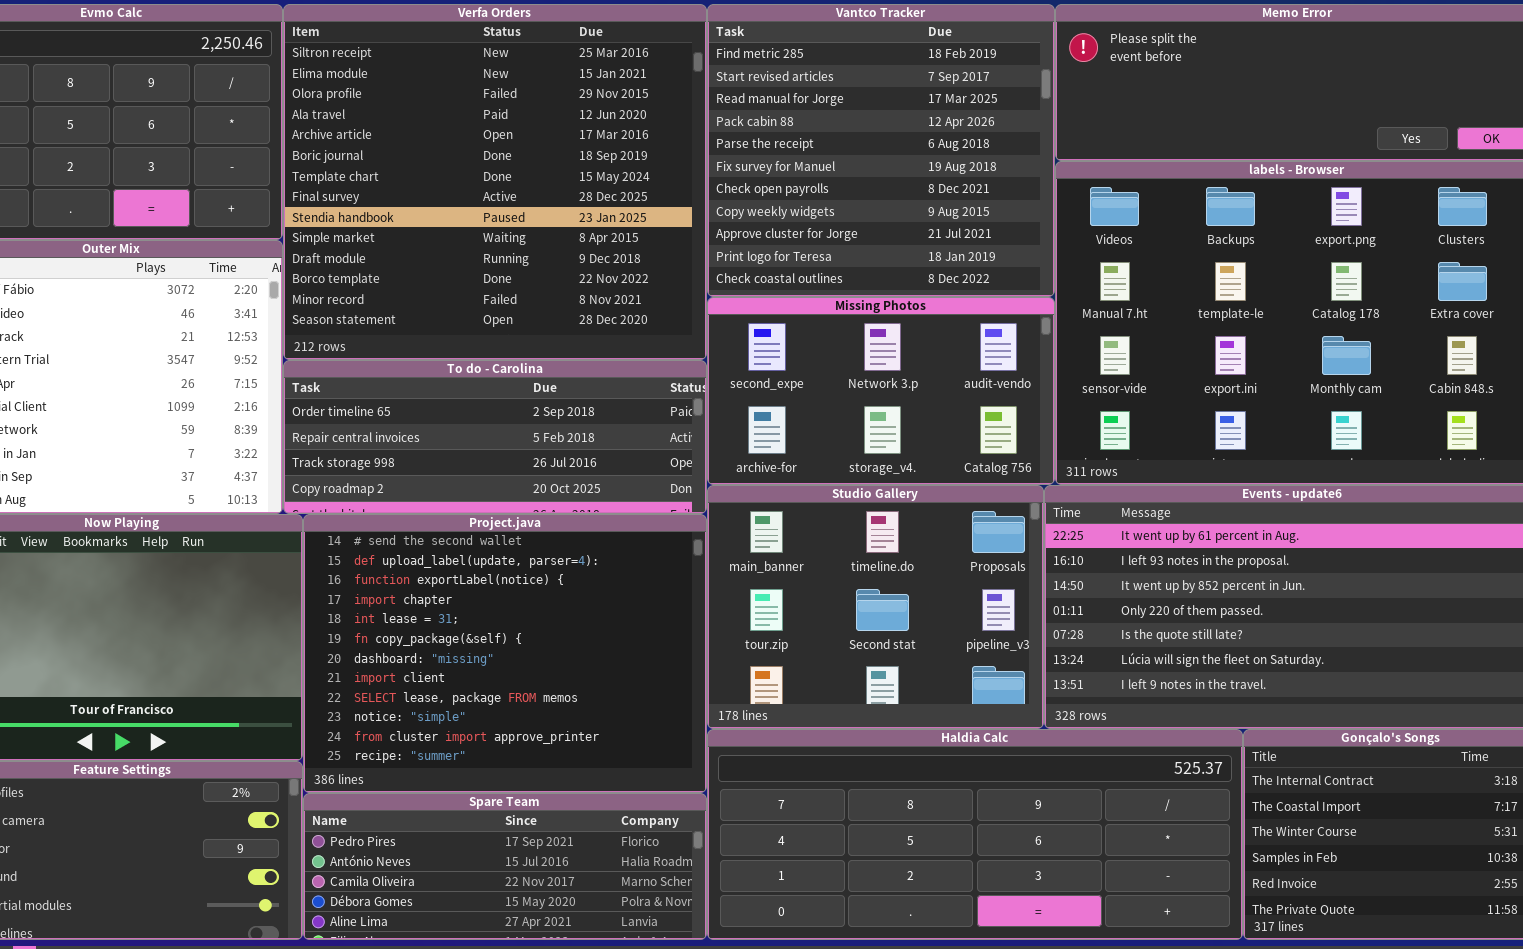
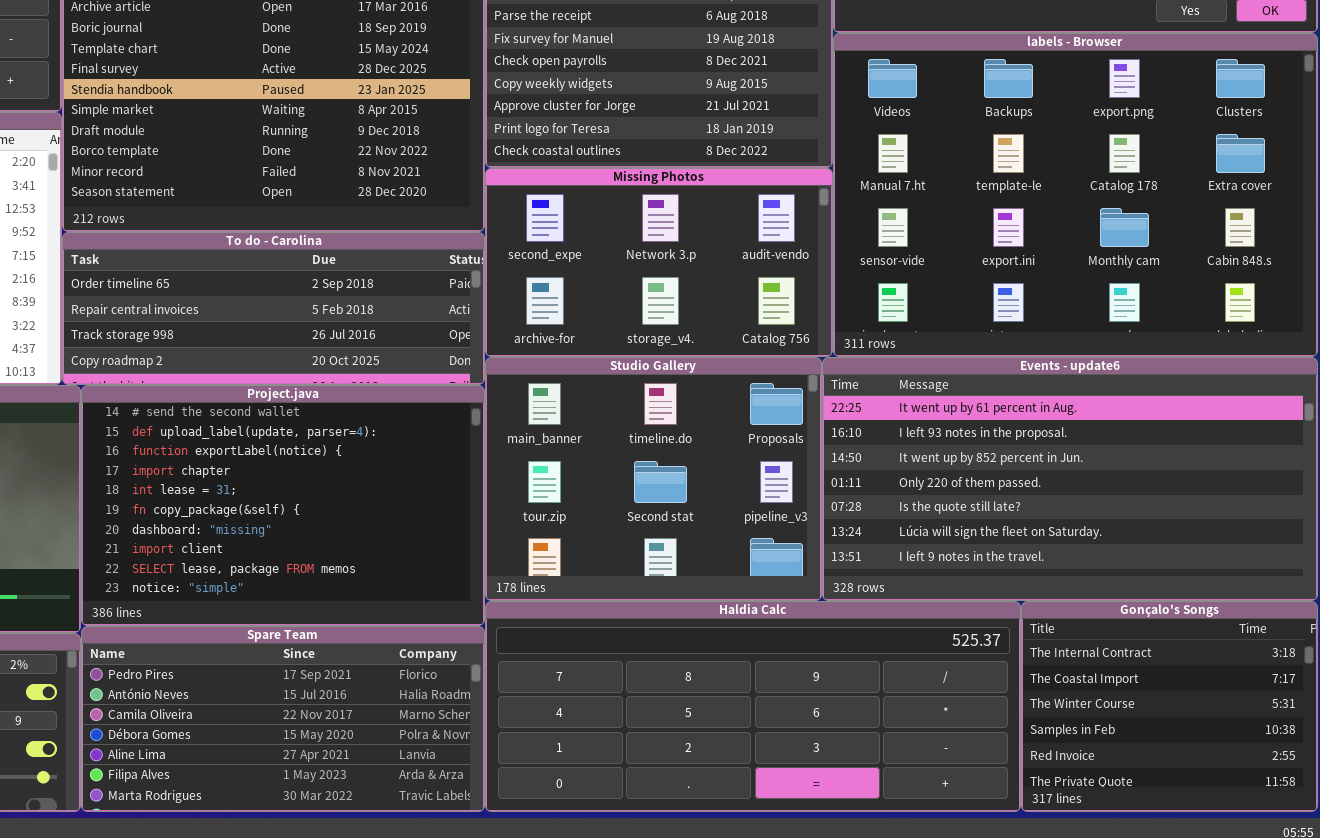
Project.java: [303,514,707,793] -> [81,385,485,626], resized
Spare Team: [303,793,707,940] -> [81,626,485,812], resized

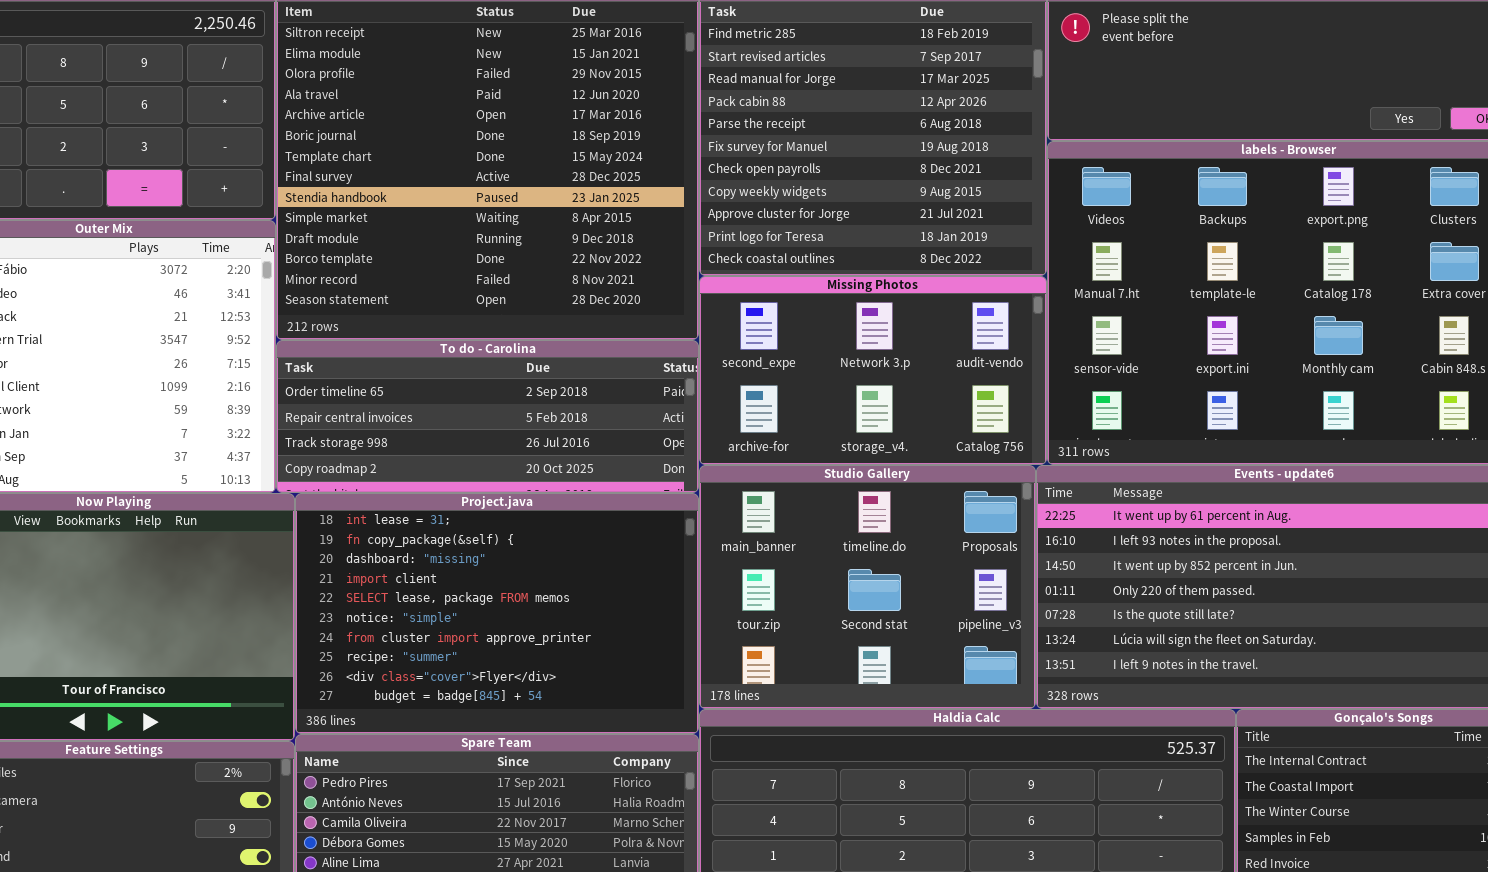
Project.java: [81,385,485,626] -> [295,493,699,734], scrolled down 4 rows

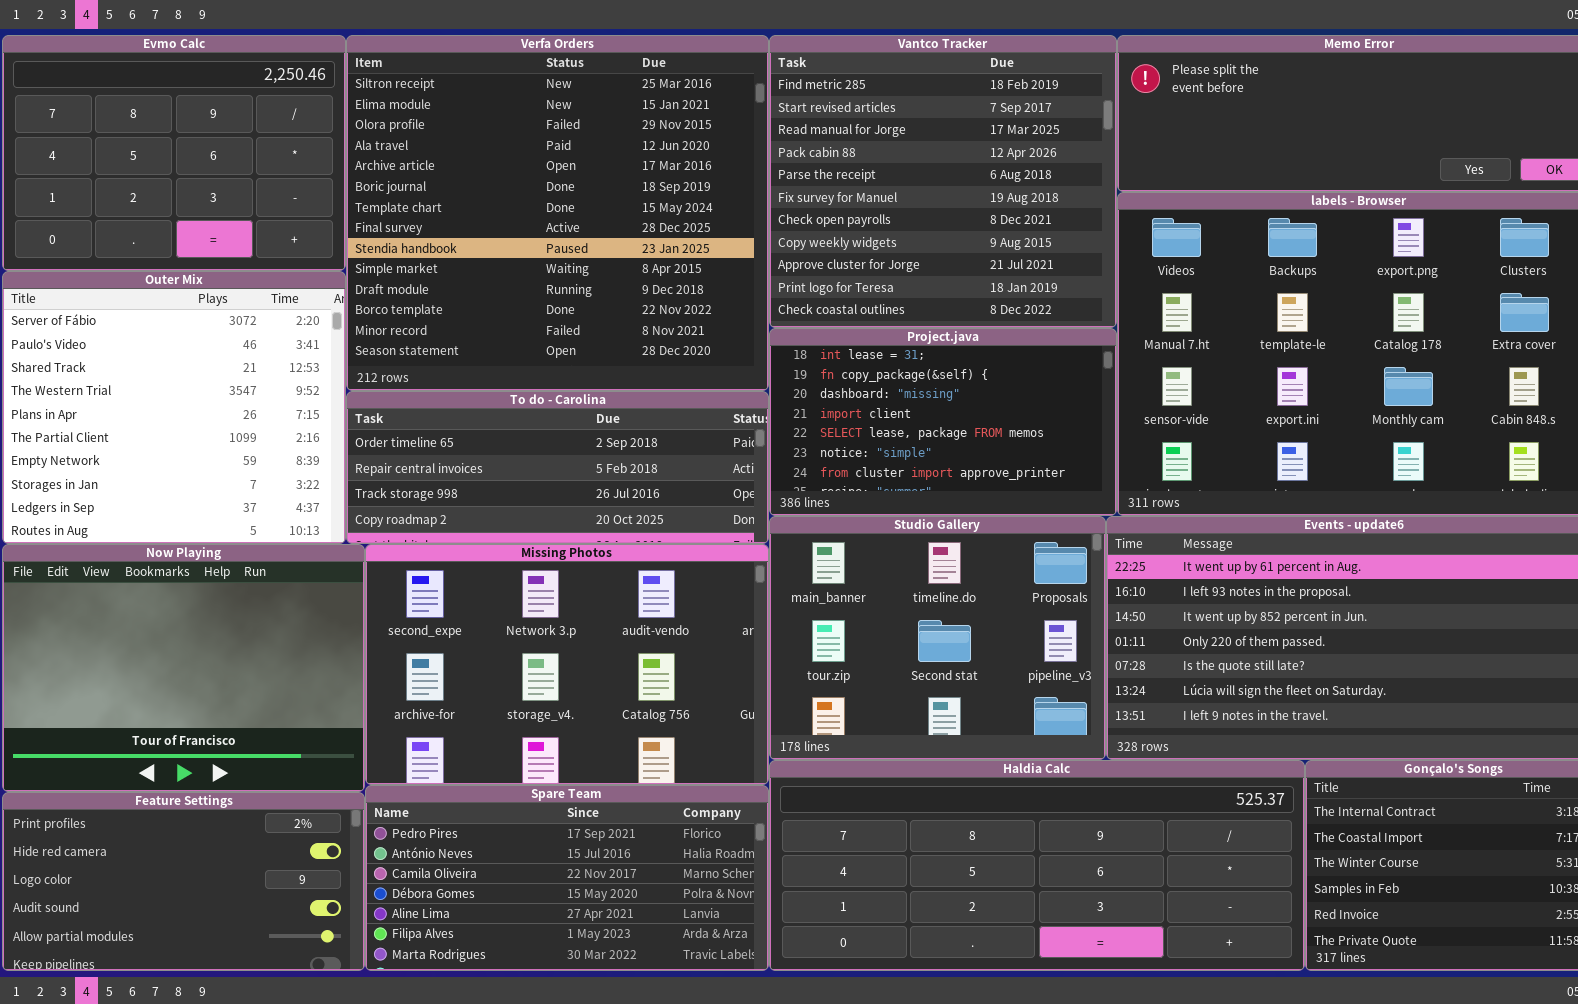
Missing Photos: [699,276,1047,465] -> [365,544,769,785], moved, resized
Project.java: [295,493,699,734] -> [769,328,1117,516], moved, resized

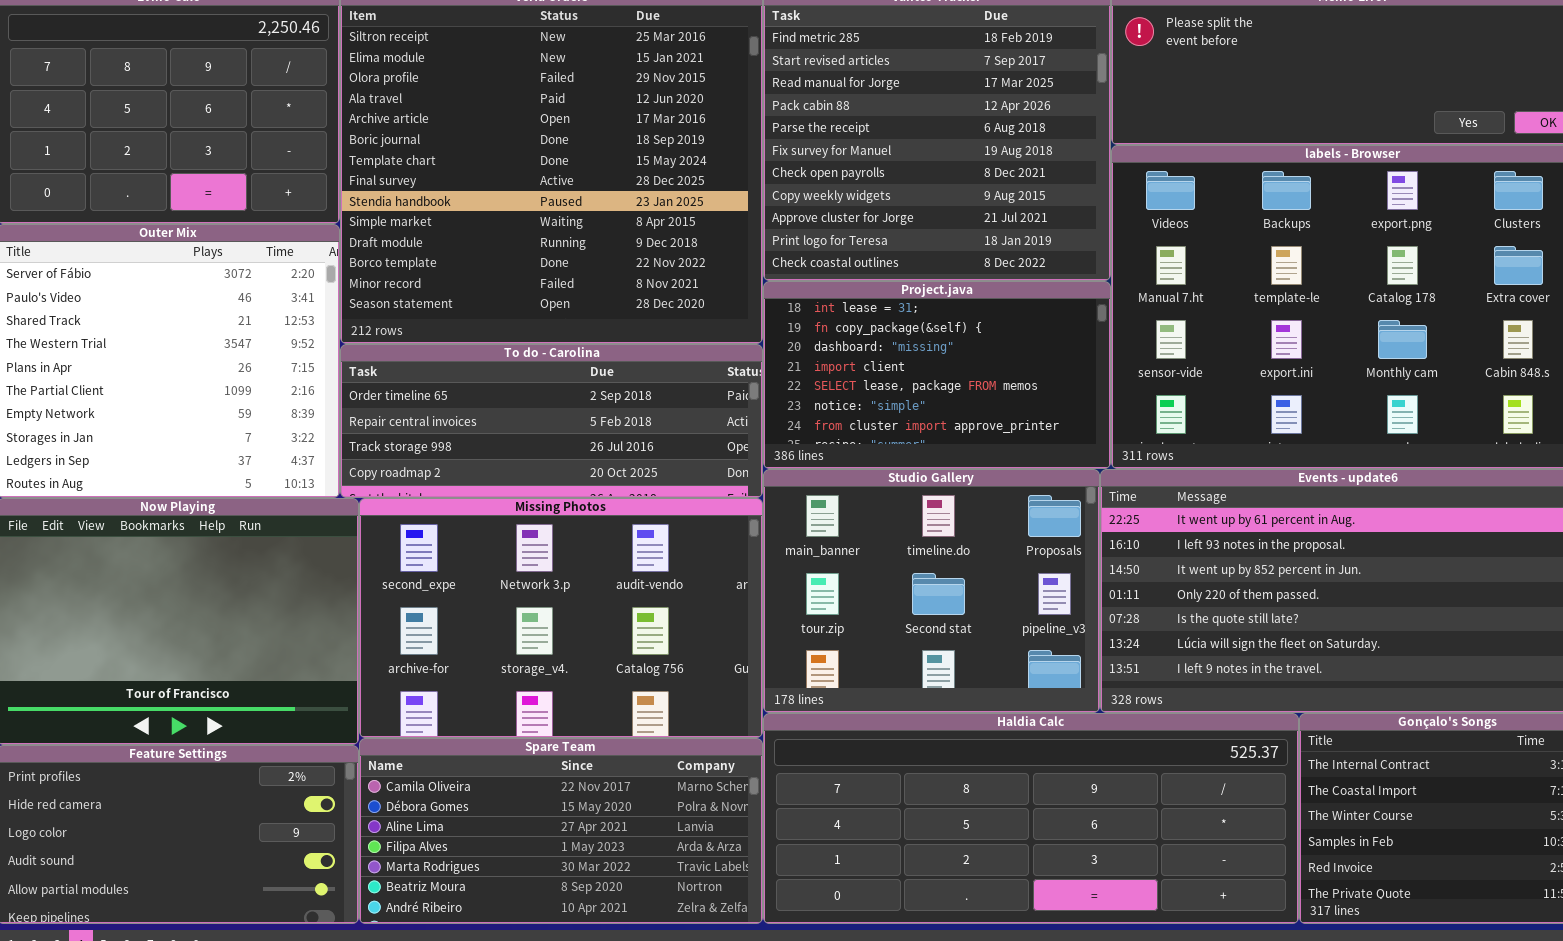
Spare Team: [365,785,769,971] -> [359,738,763,924], scrolled down 2 rows

